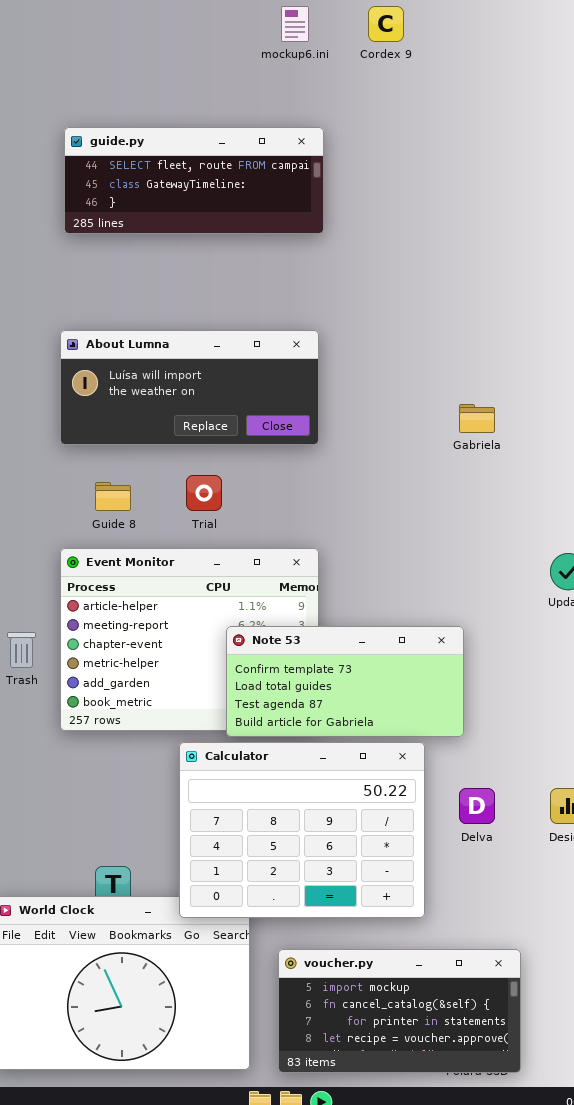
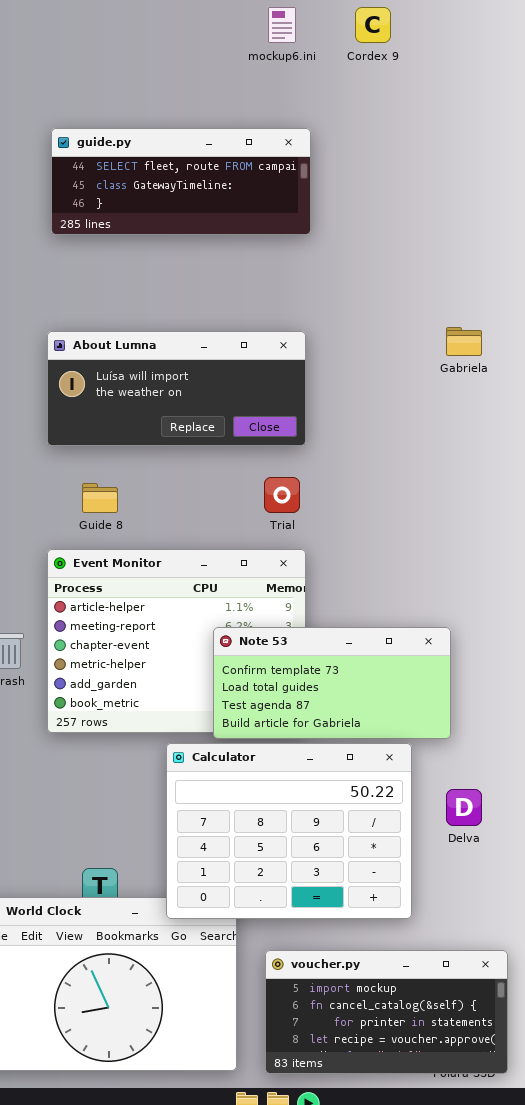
Gabriela: [459,404,495,433] -> [446,327,482,356], moved
Trial: [186,475,222,511] -> [264,477,300,513], moved

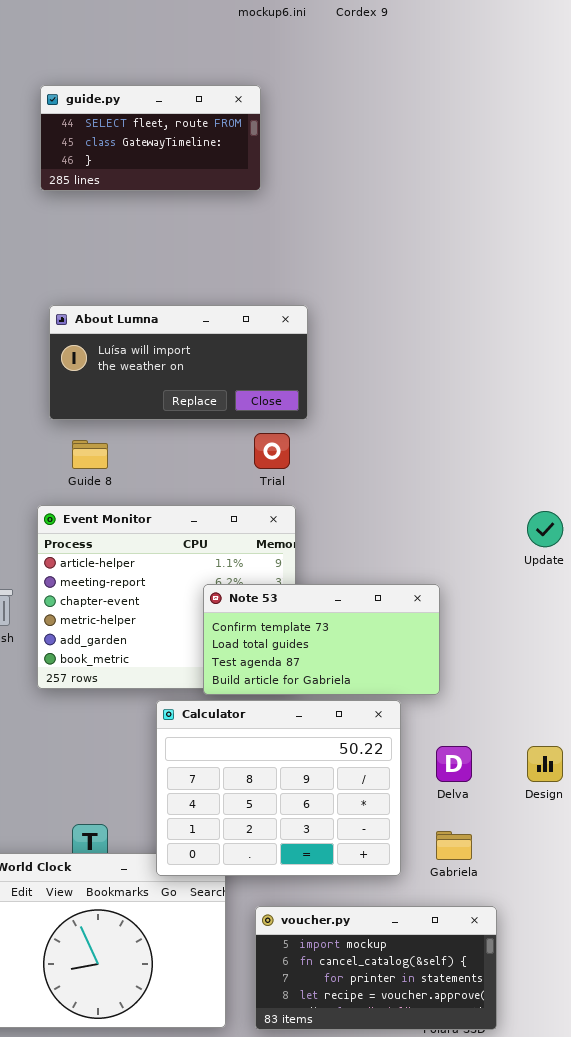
guide.py: [51,128,311,235] -> [40,85,261,191], resized
Gabriela: [446,327,482,356] -> [436,831,472,860], moved
About Lumna: [47,331,306,446] -> [49,305,308,420], moved

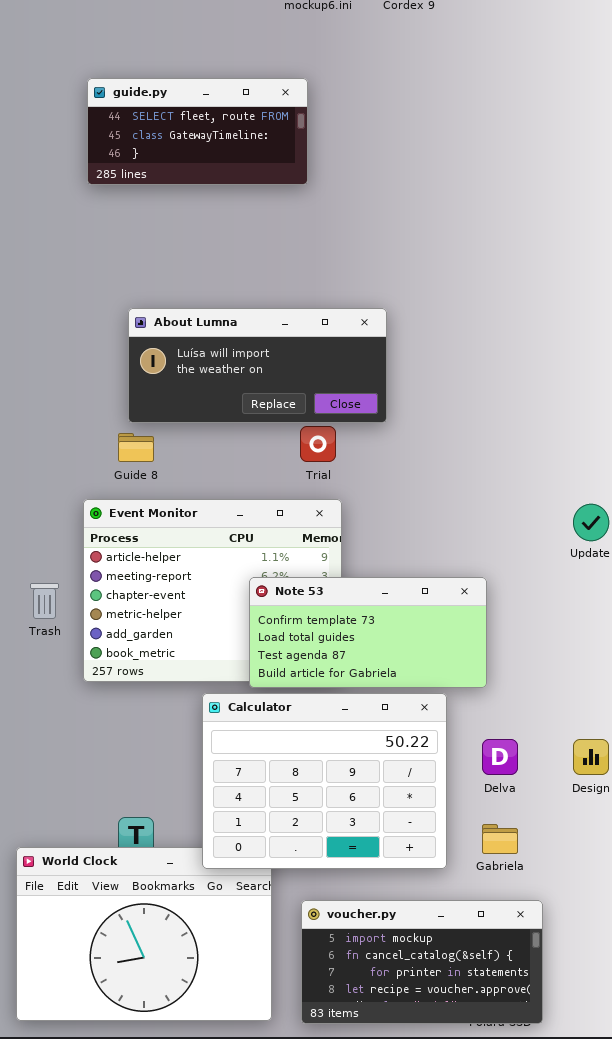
About Lumna: [49,305,308,420] -> [128,308,387,423], moved

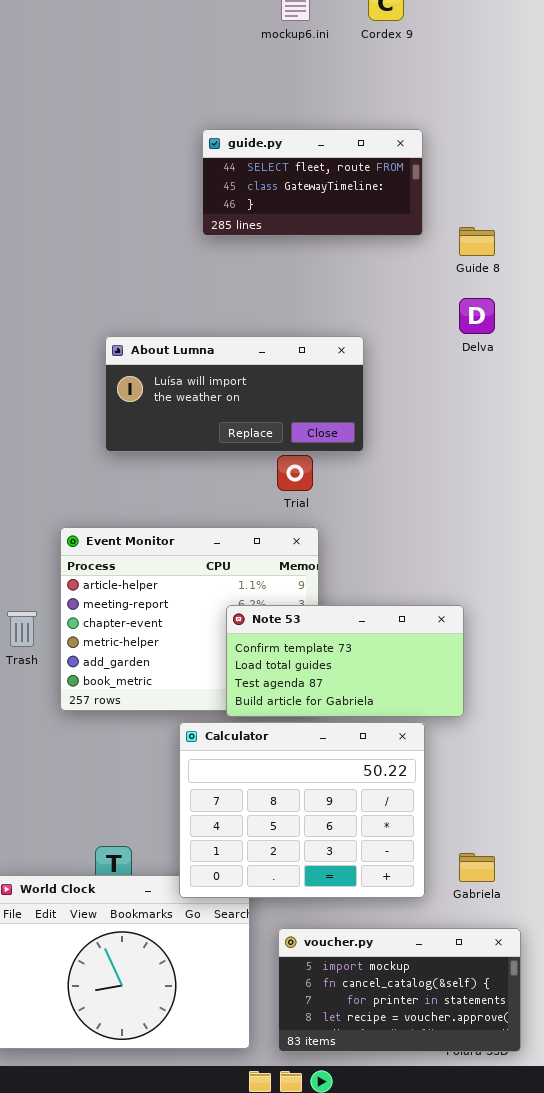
guide.py: [87,78,308,185] -> [202,129,423,236], moved
Guide 8: [118,433,154,462] -> [459,227,495,256], moved
Delva: [482,739,518,775] -> [459,298,495,334], moved

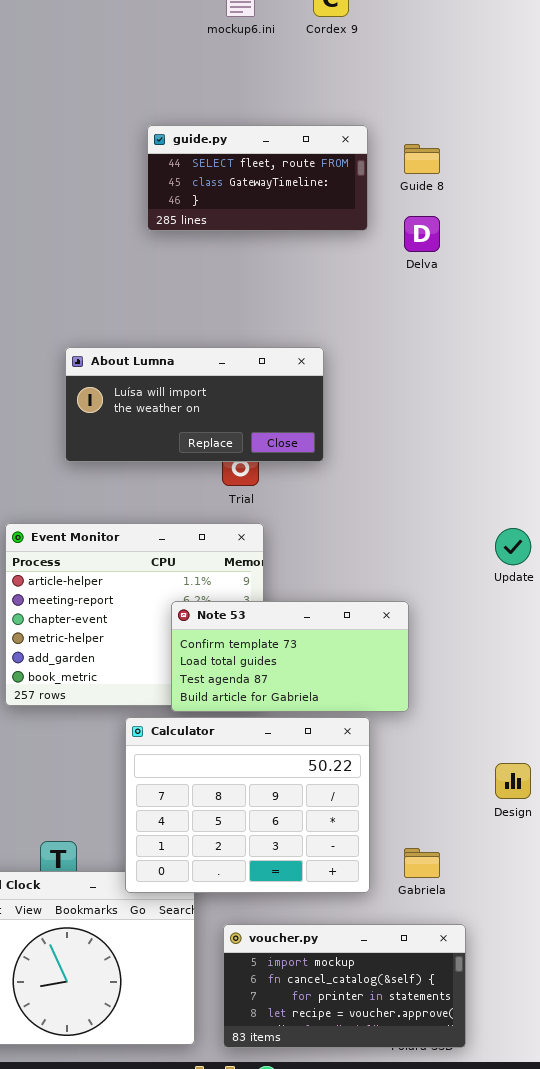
Guide 8: [459,227,495,256] -> [404,144,440,174], moved
Delva: [459,298,495,334] -> [404,216,440,252], moved
About Lumna: [105,336,364,452] -> [65,347,324,462], moved

